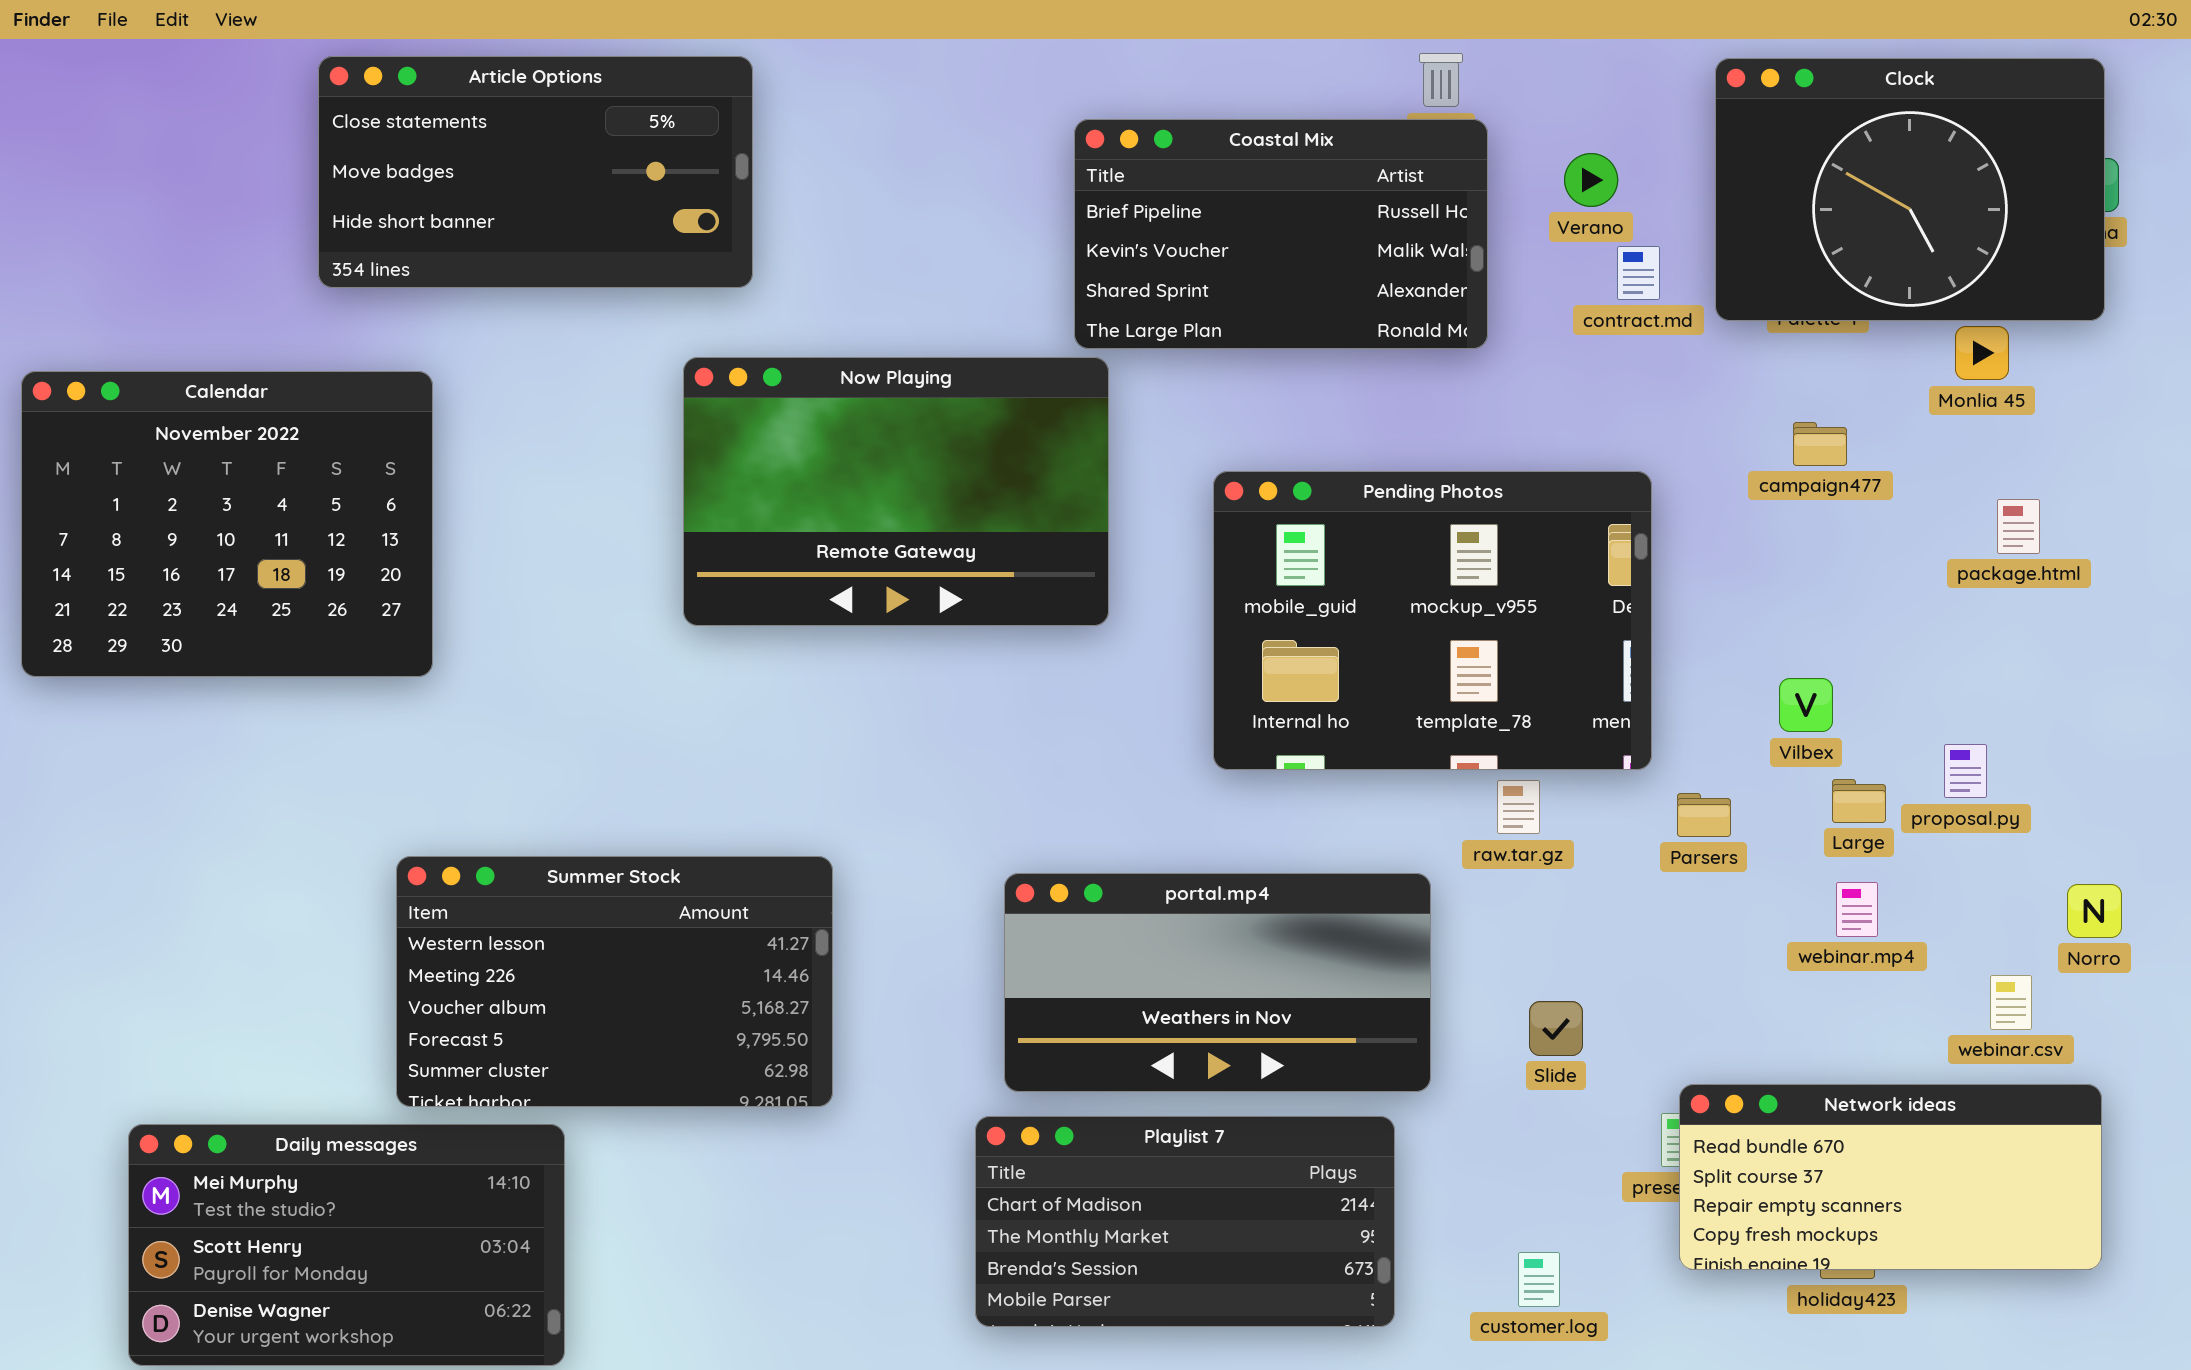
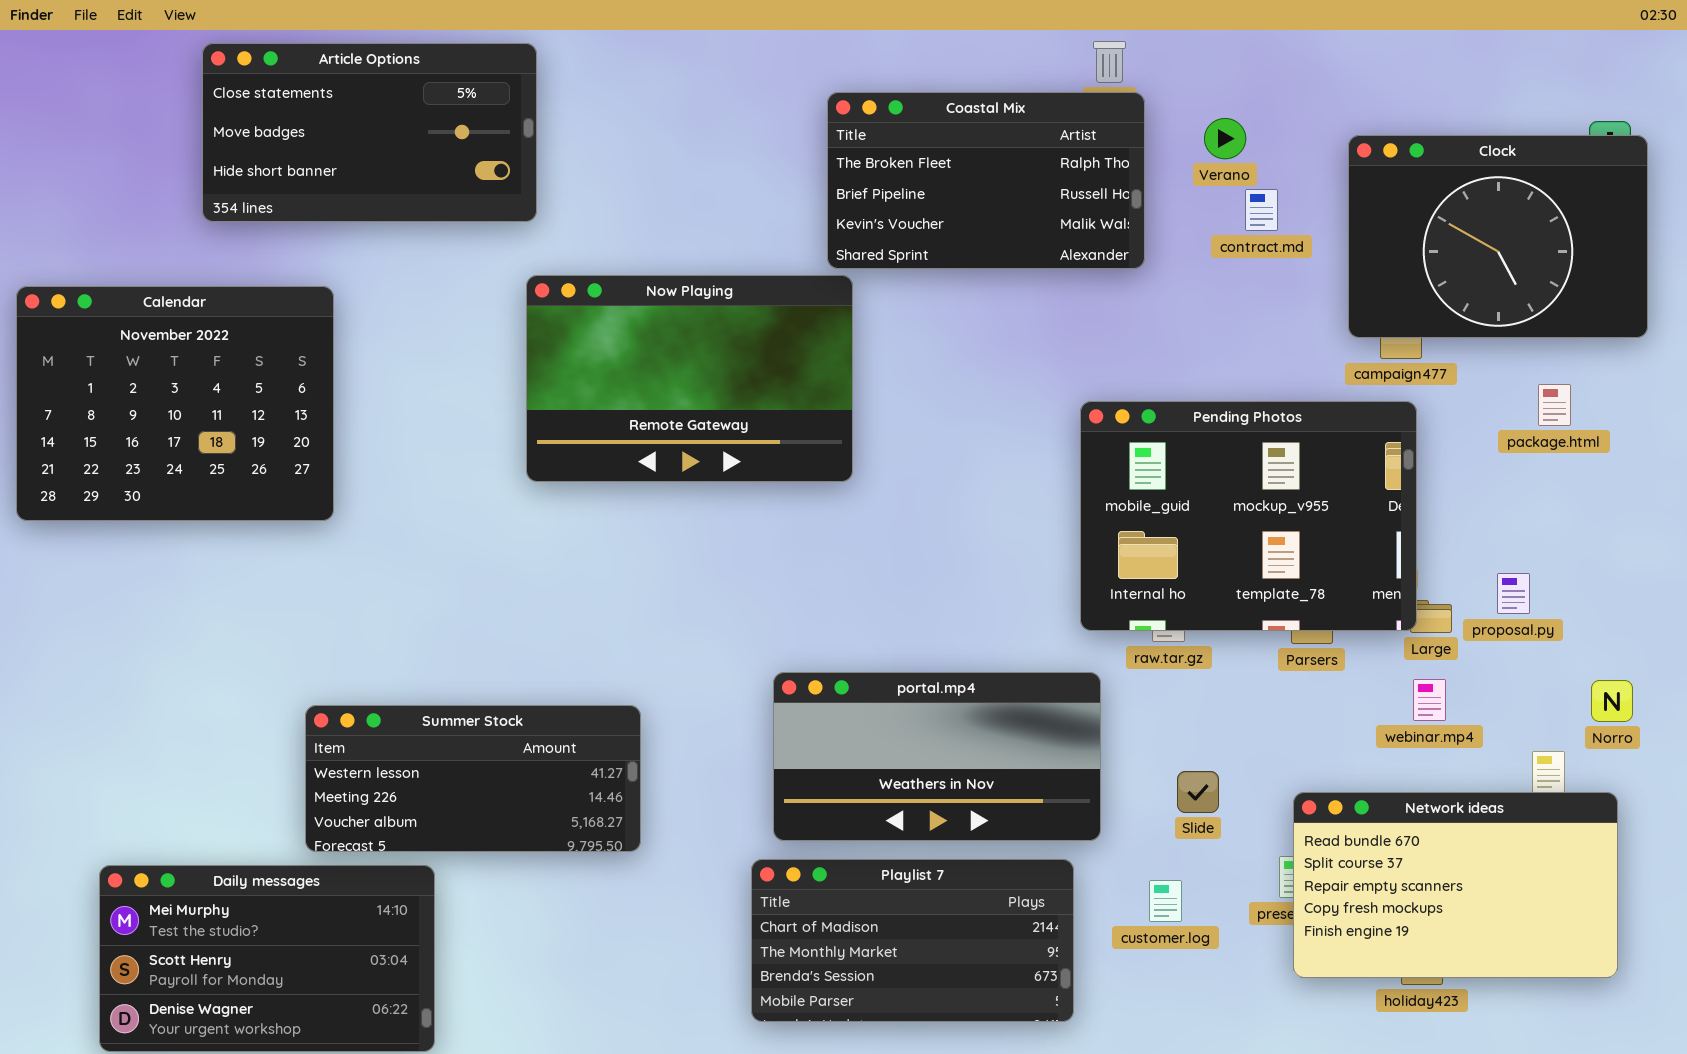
Article Options: [318,56,753,288] -> [202,43,537,222], moved
Clock: [1715,58,2105,321] -> [1348,135,1648,338], moved
Coastal Mix: [1074,119,1488,349] -> [827,92,1145,269], scrolled up 1 row
Pending Photos: [1213,471,1652,770] -> [1080,401,1417,631], moved
Summer Stock: [396,856,833,1107] -> [305,705,641,852], resized
Network ideas: [1679,1084,2102,1270] -> [1293,792,1618,978], resized
customer.log: [1518,1252,1560,1307] -> [1149,880,1182,922], moved

